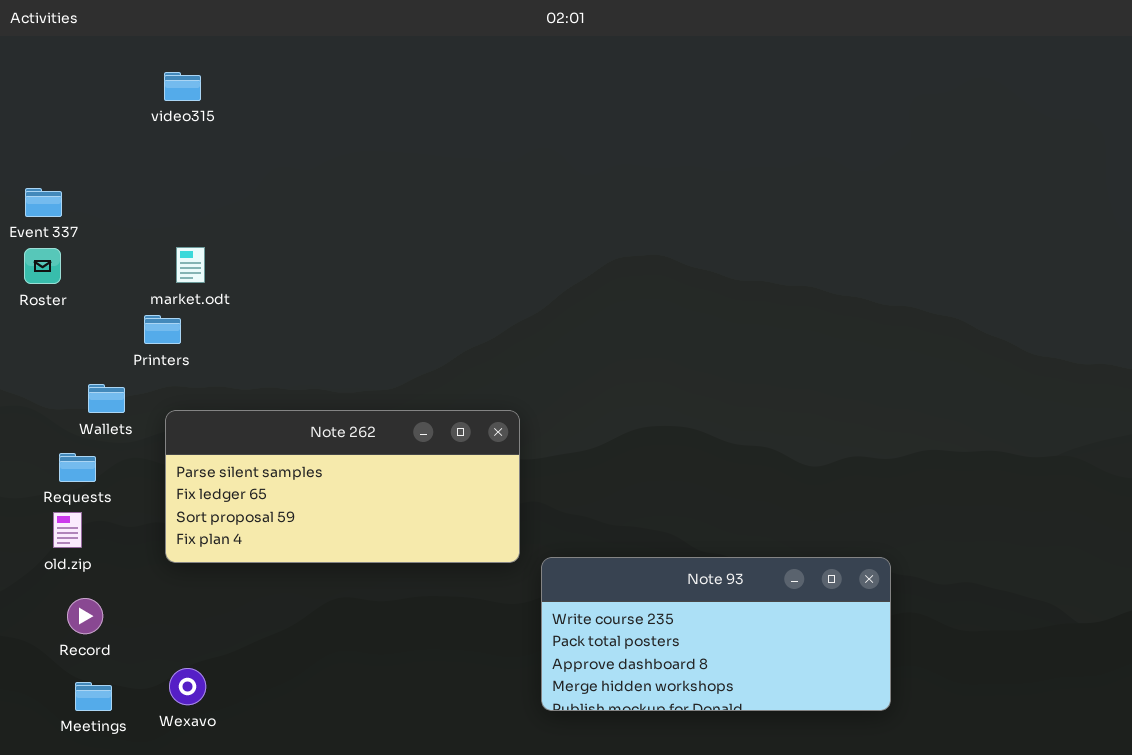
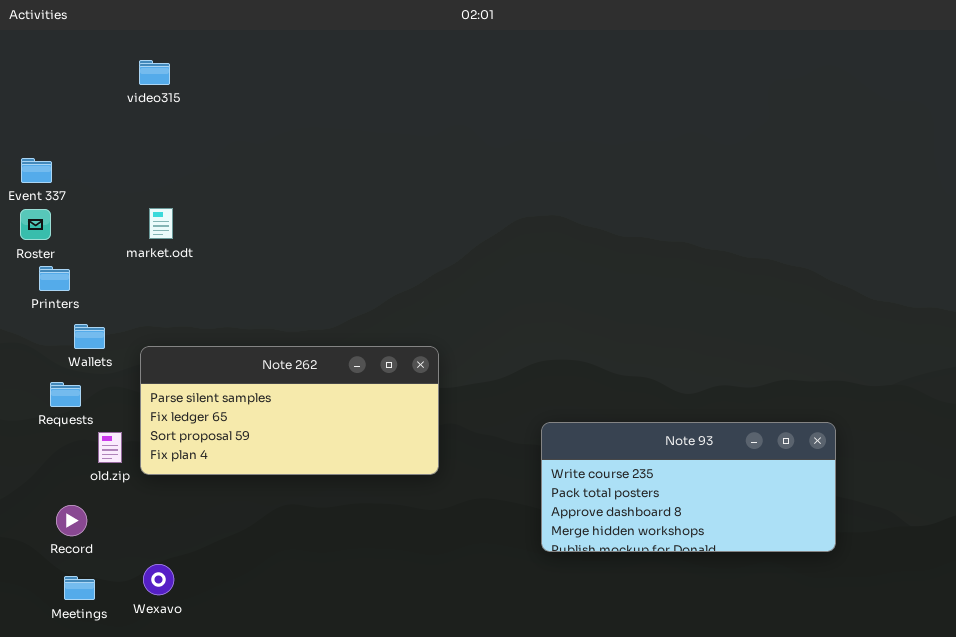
Printers: [144,315,181,344] -> [39,266,70,291], moved
old.zip: [53,512,82,548] -> [98,432,122,463], moved
Note 93: [541,557,891,711] -> [541,422,836,552], moved

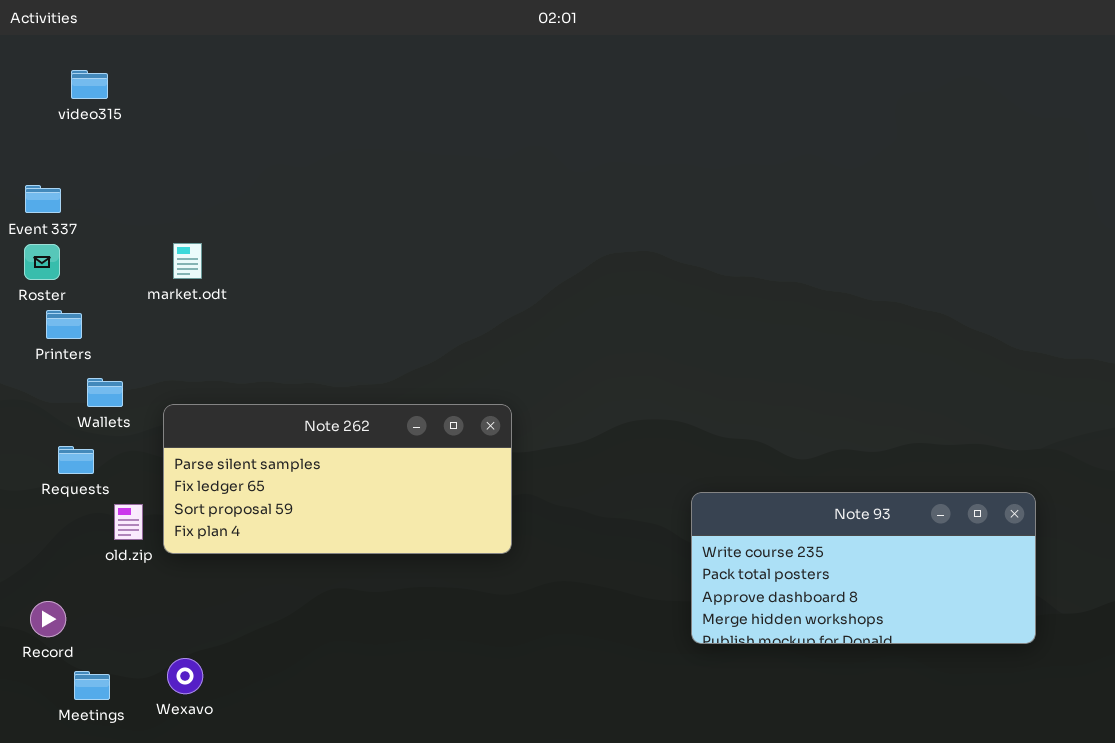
video315: [139,60,170,85] -> [71,70,108,99], moved
Note 93: [541,422,836,552] -> [691,492,1036,644], moved
Record: [56,505,87,536] -> [30,601,66,637], moved

